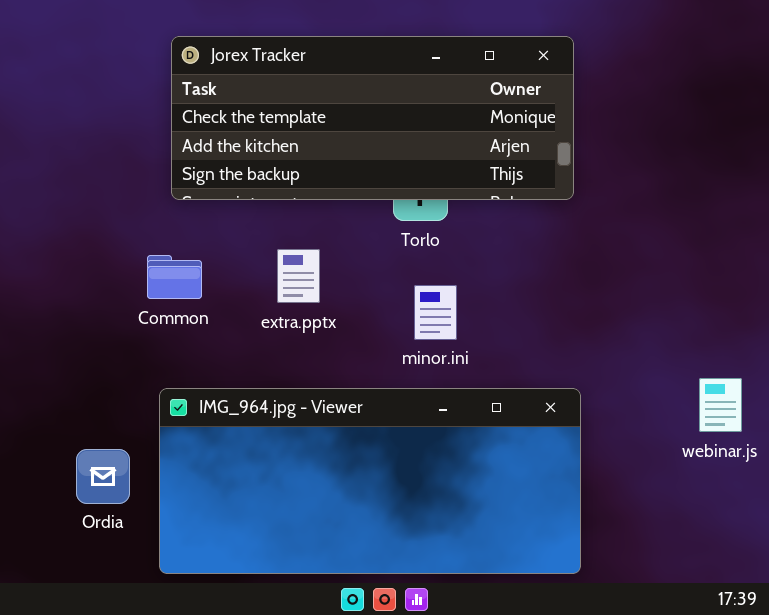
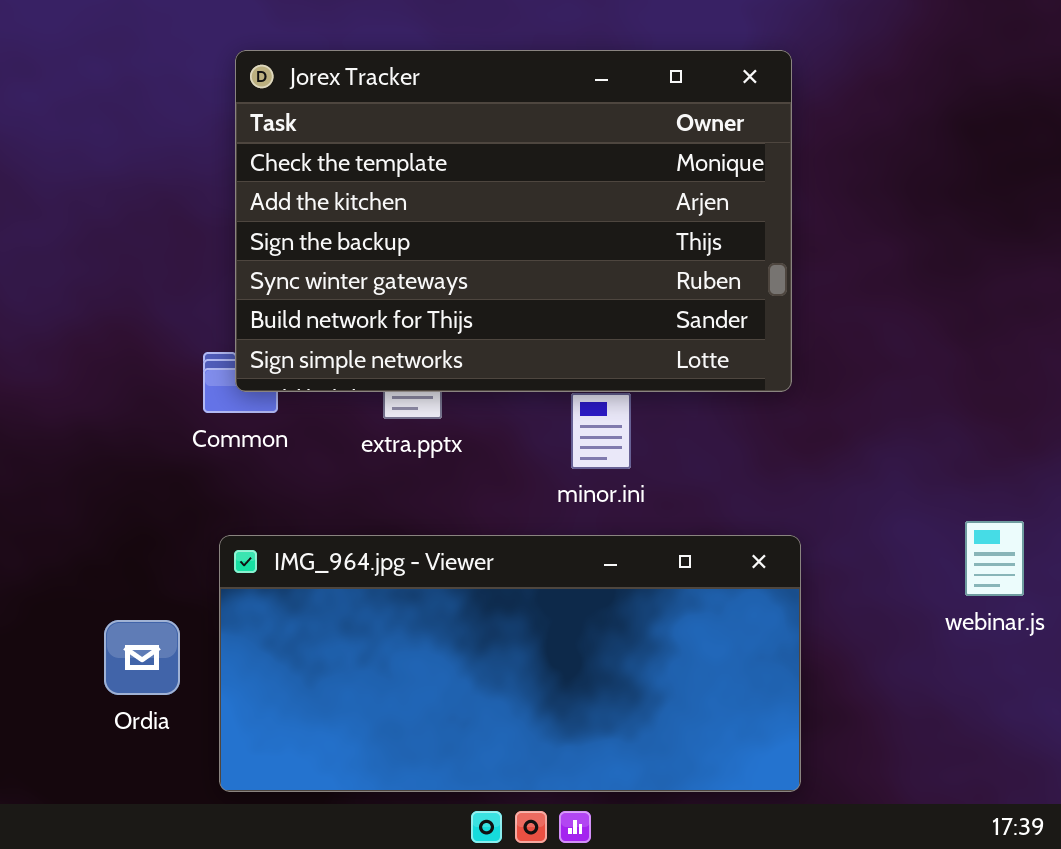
Jorex Tracker: [171,36,574,200] -> [235,50,792,392], resized

